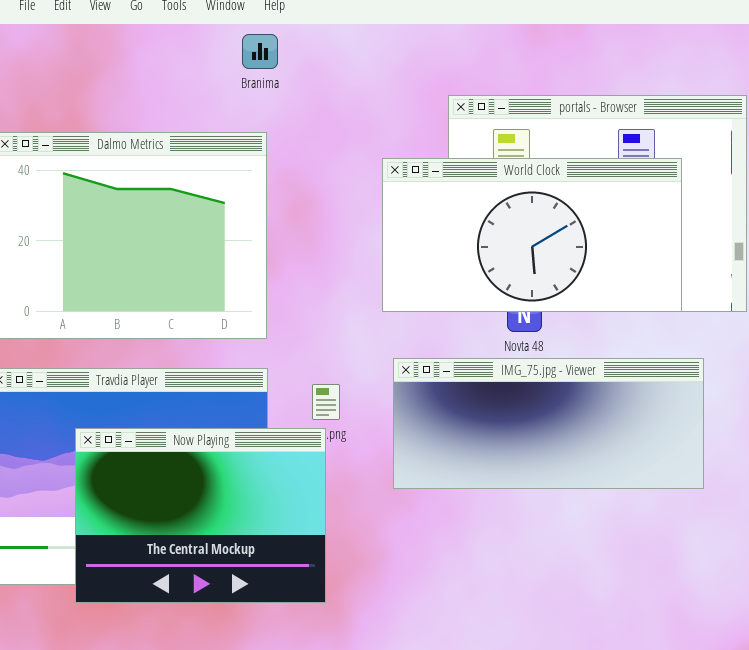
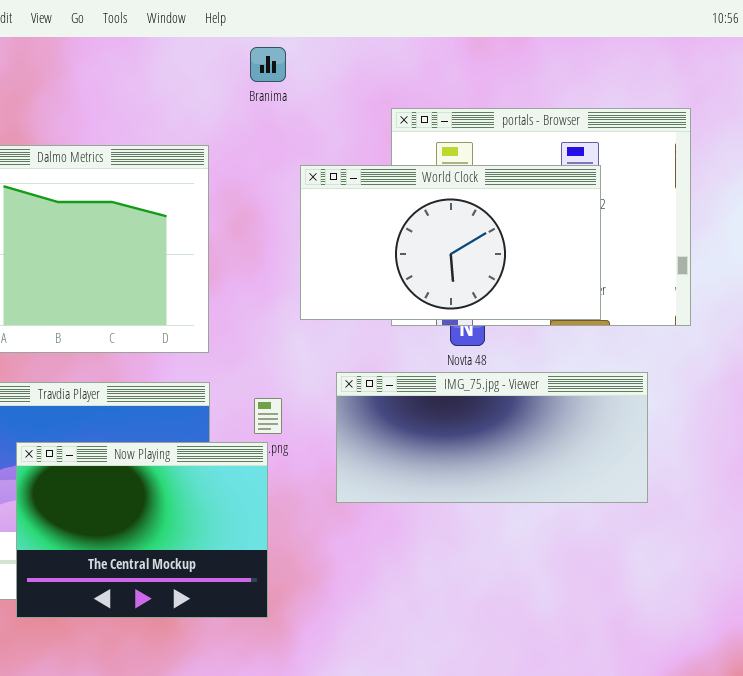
Branima: [242,34,278,69] -> [250,47,286,82], moved
World Clock: [382,158,682,312] -> [300,165,601,320], moved

